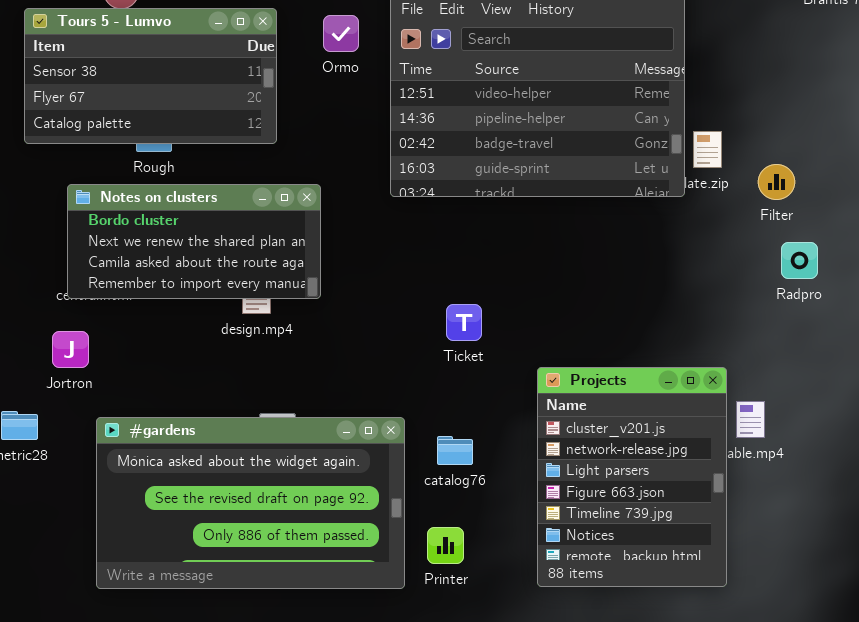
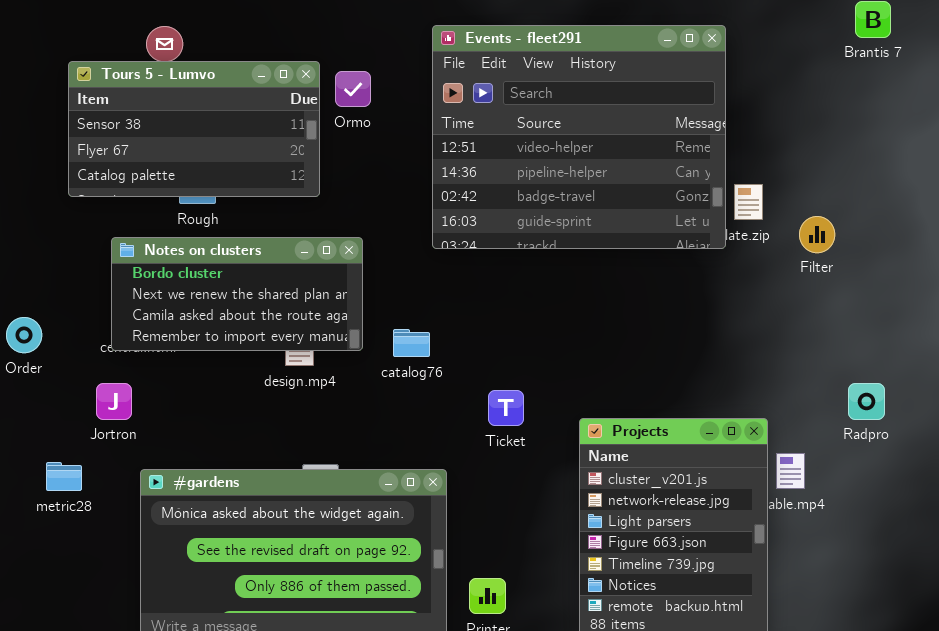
Ormo: [323,15,359,52] -> [335,71,371,107], moved
Radpro: [781,242,818,279] -> [848,383,885,420], moved
Ticket: [446,304,482,341] -> [488,390,524,426], moved
catalog76: [437,436,473,465] -> [393,329,430,357], moved

